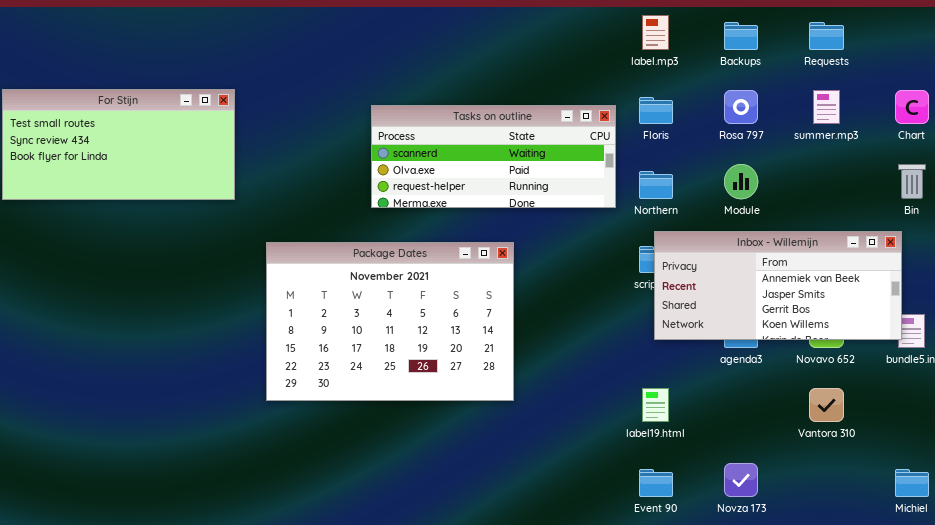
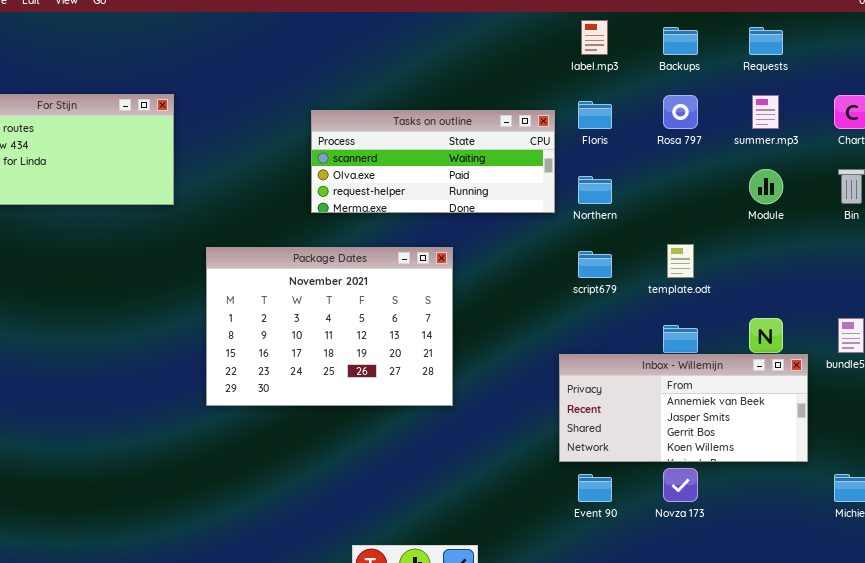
Module: [724,164,758,199] -> [749,169,783,204], moved
Inbox - Willemijn: [654,231,902,340] -> [559,354,808,462], moved

